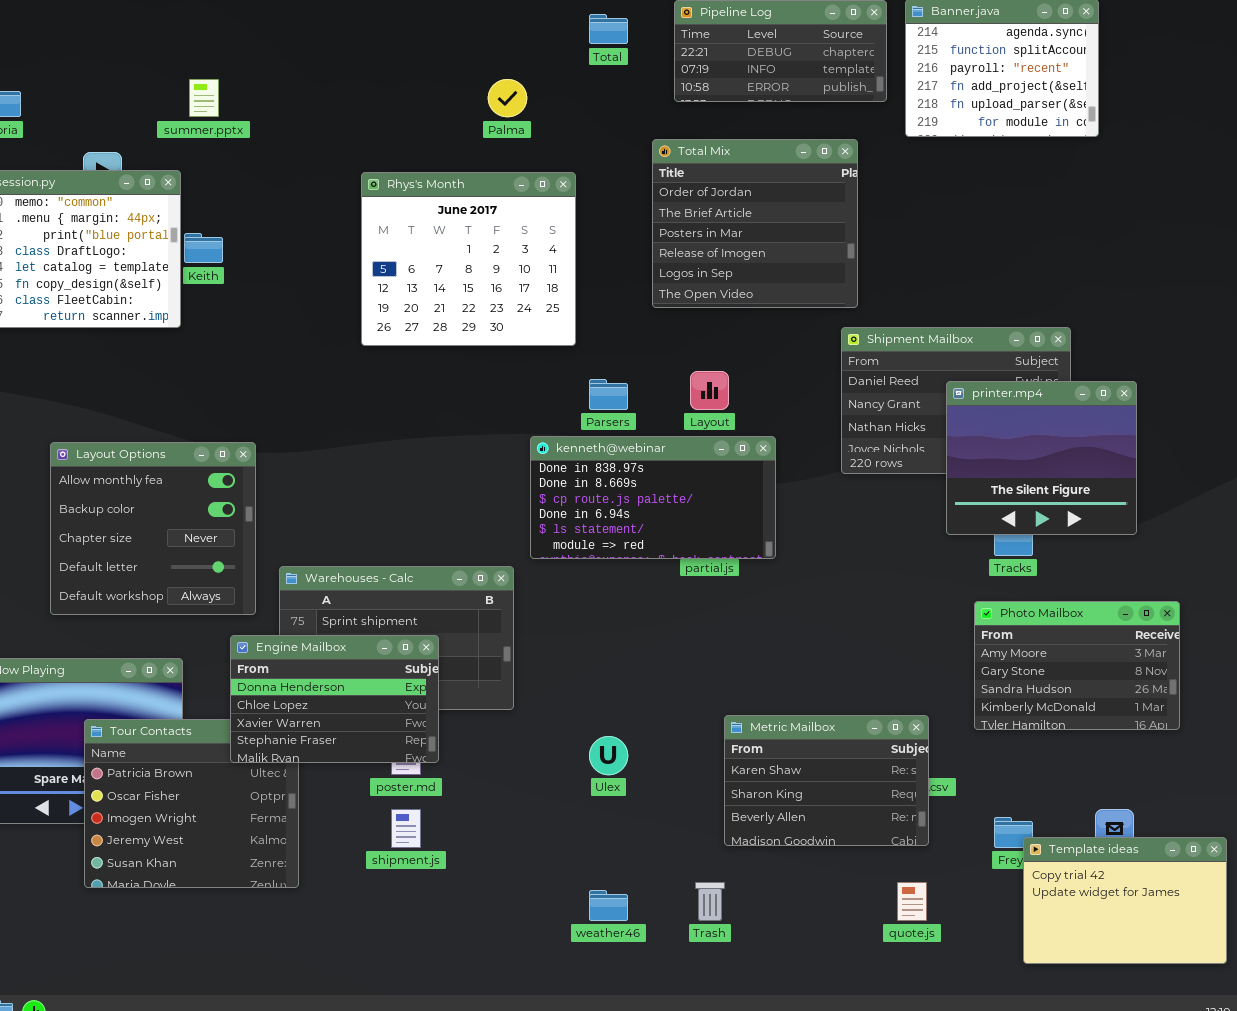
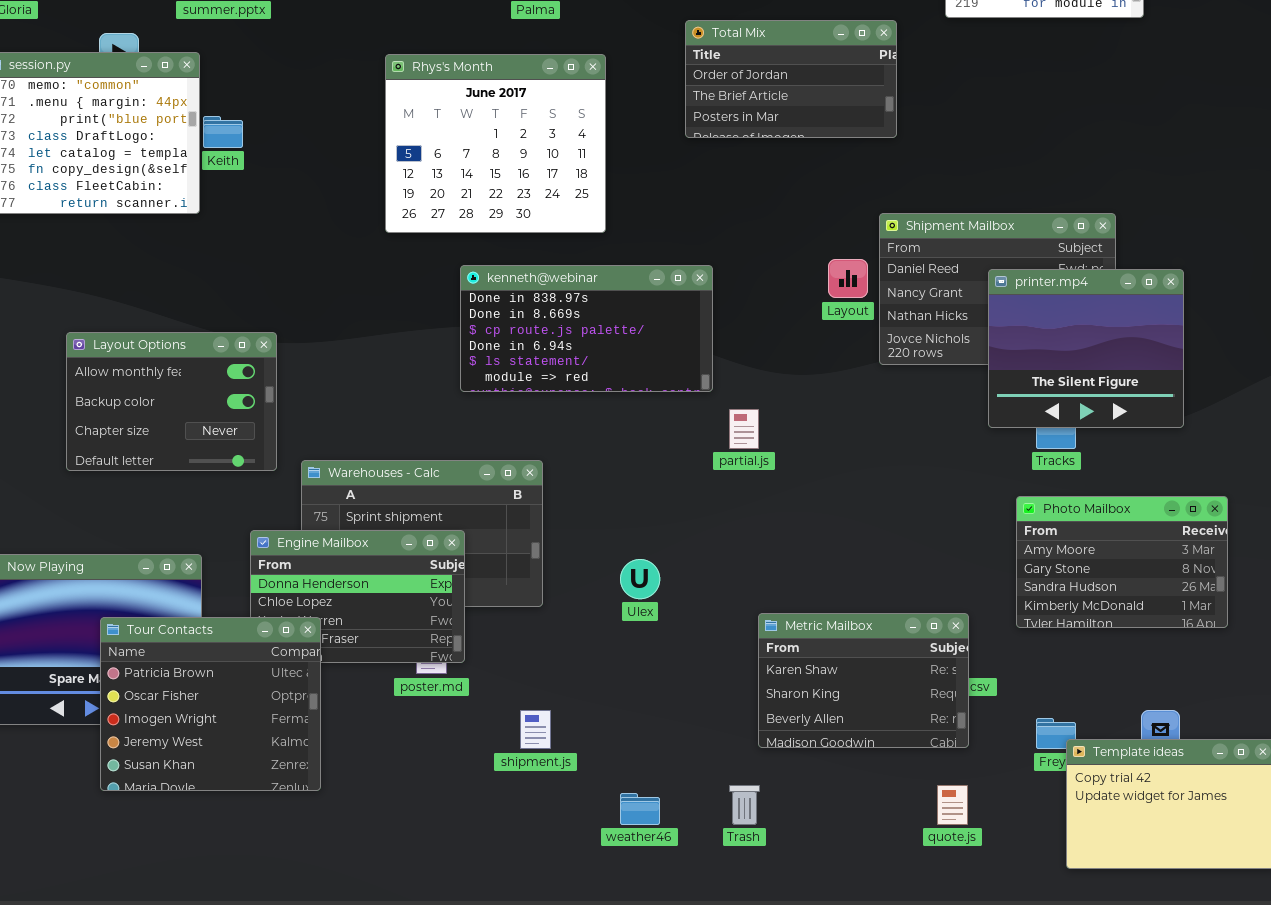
Total Mix: [652,139,858,308] -> [685,20,897,138], resized
Layout: [690,371,729,410] -> [828,259,868,298], moved
kenneth@webinar: [530,436,776,559] -> [460,265,713,392], moved
Layout Options: [50,442,256,615] -> [66,332,277,471], resized
Tour Contacts: [84,719,299,888] -> [100,617,321,791], raised
Ulex: [589,736,628,775] -> [620,559,660,599], moved
shipment.js: [391,809,421,848] -> [520,710,551,749], moved

